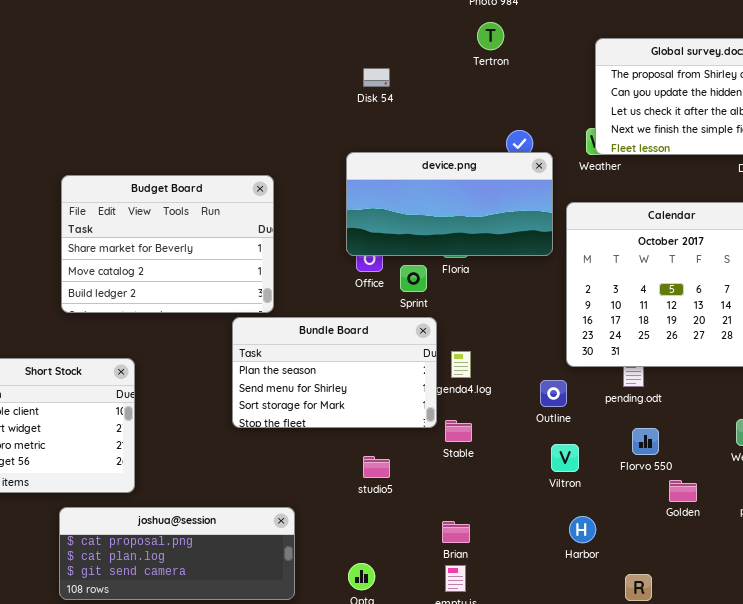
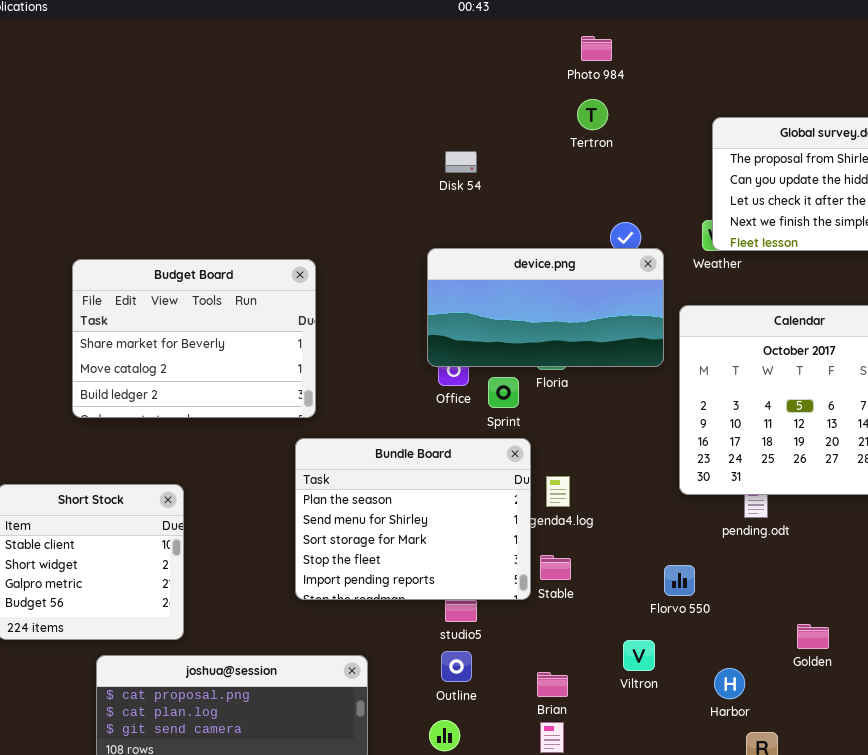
Budget Board: [61,175,274,313] -> [72,259,316,418], moved
Bundle Board: [232,317,437,428] -> [295,438,531,600], resized
Outline: [540,380,567,407] -> [441,651,472,682], moved
Florvo 550: [632,428,659,455] -> [664,565,695,596], moved
Viltron: [551,444,579,472] -> [623,640,655,671], moved
Harbor: [569,516,596,543] -> [714,668,745,699], moved

